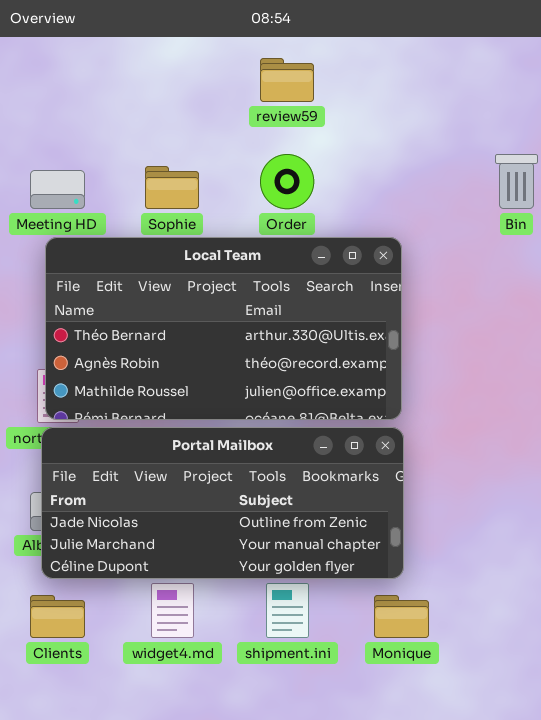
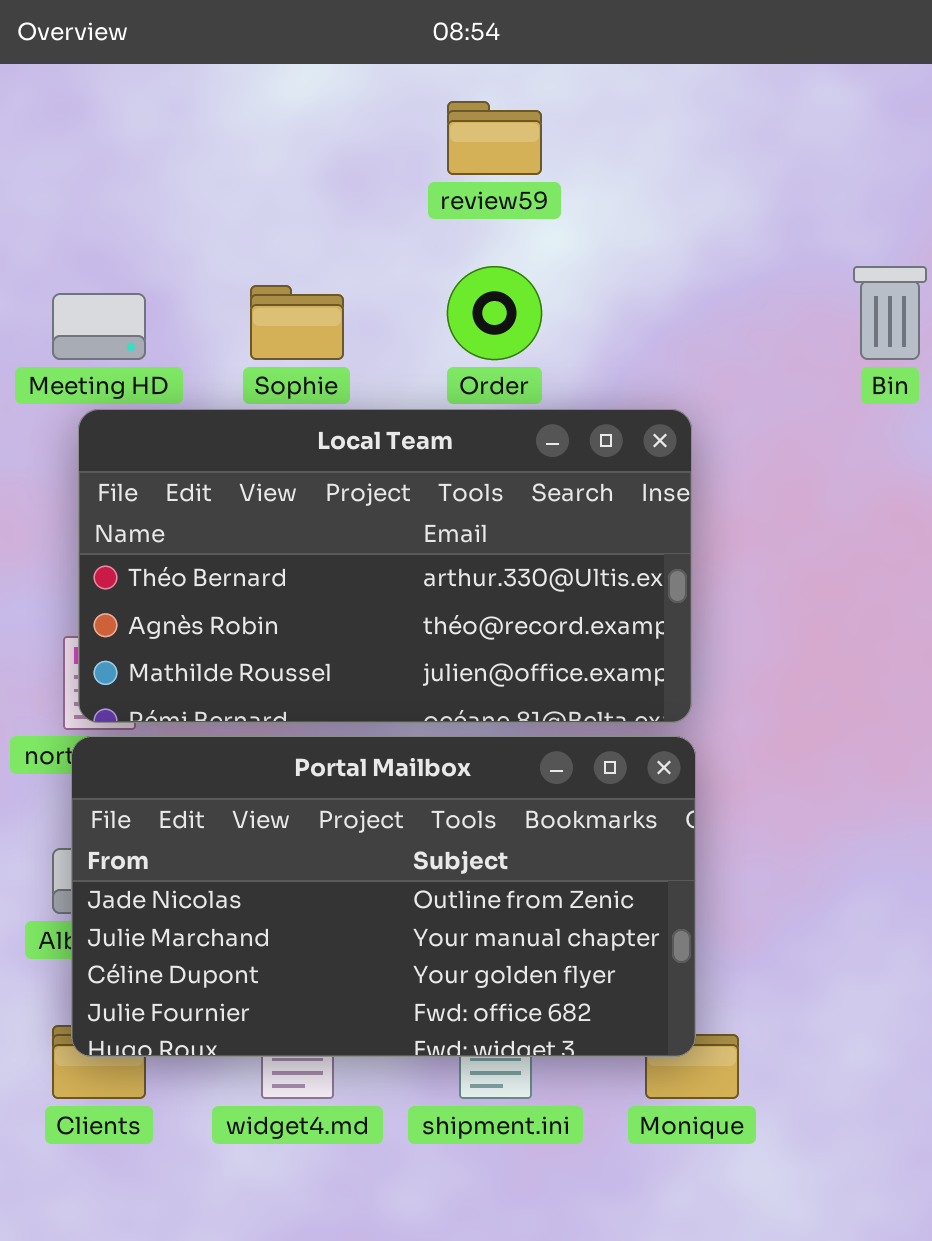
Portal Mailbox: [41,427,404,579] -> [71,736,696,1057], resized

